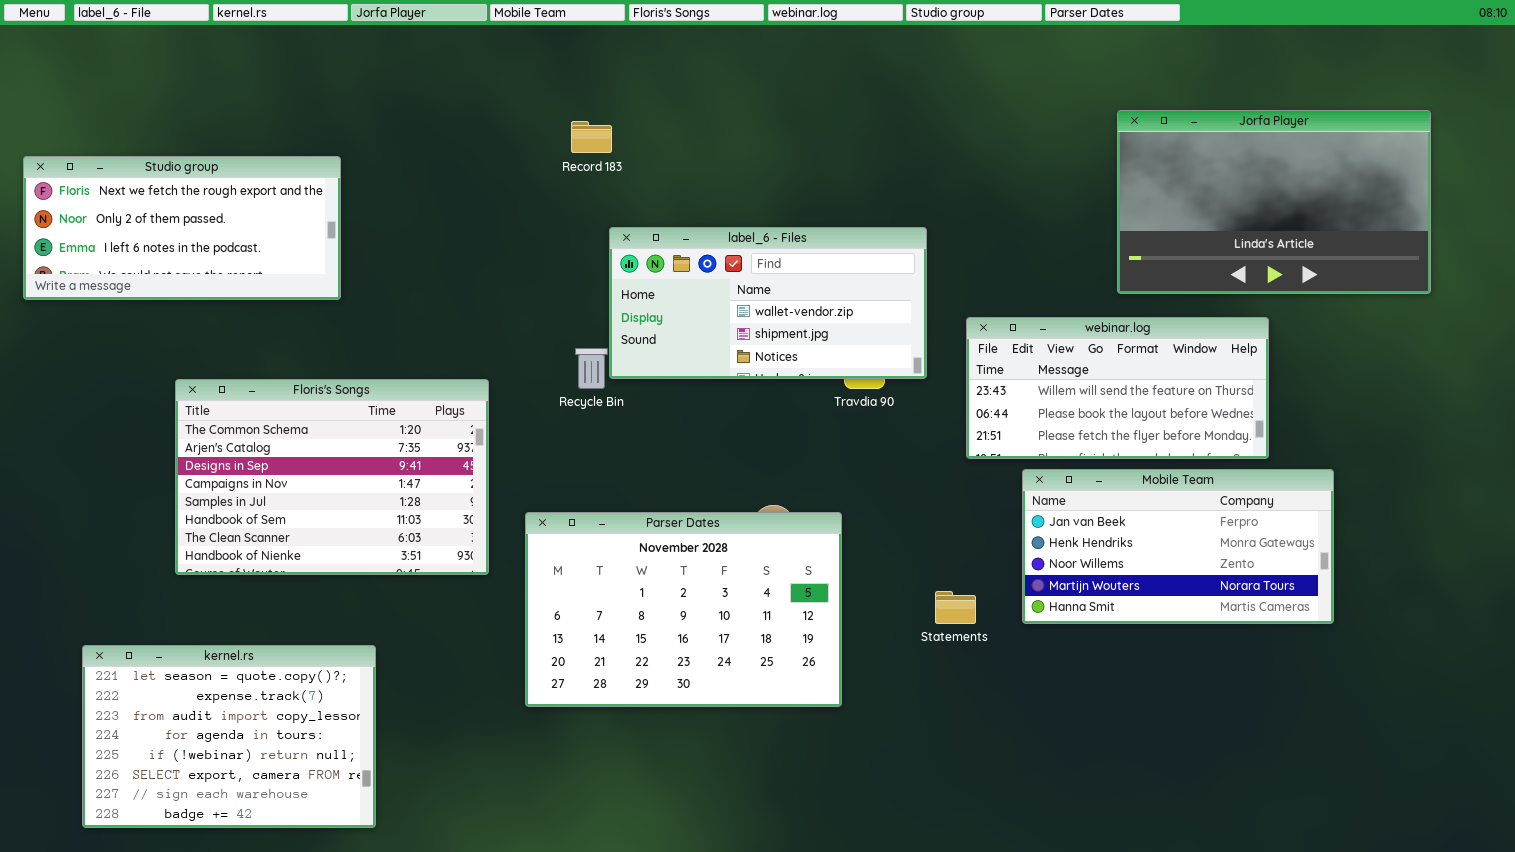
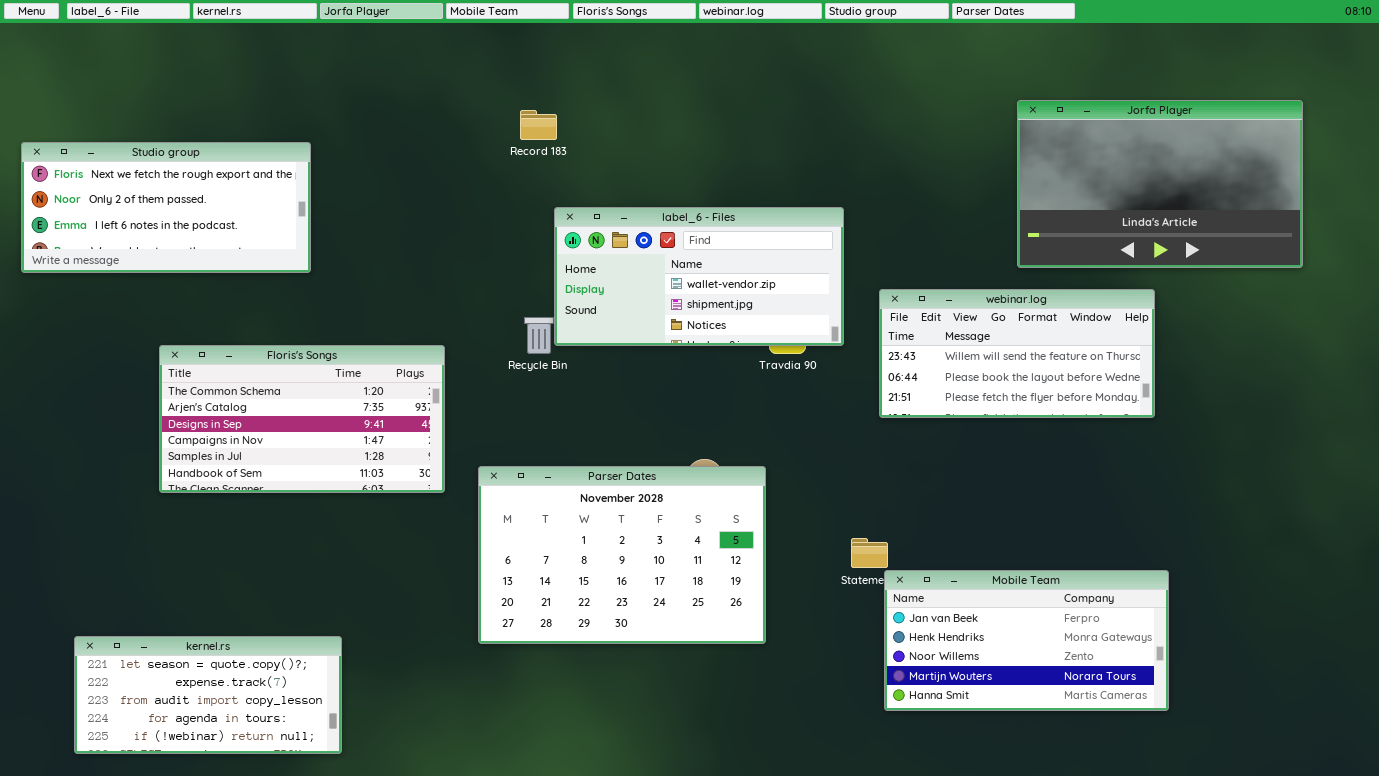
Floris's Songs: [175,379,489,575] -> [159,345,445,493], resized
Mobile Team: [1022,469,1334,624] -> [884,570,1169,711], moved
kernel.rs: [82,645,376,828] -> [74,636,342,754], resized

